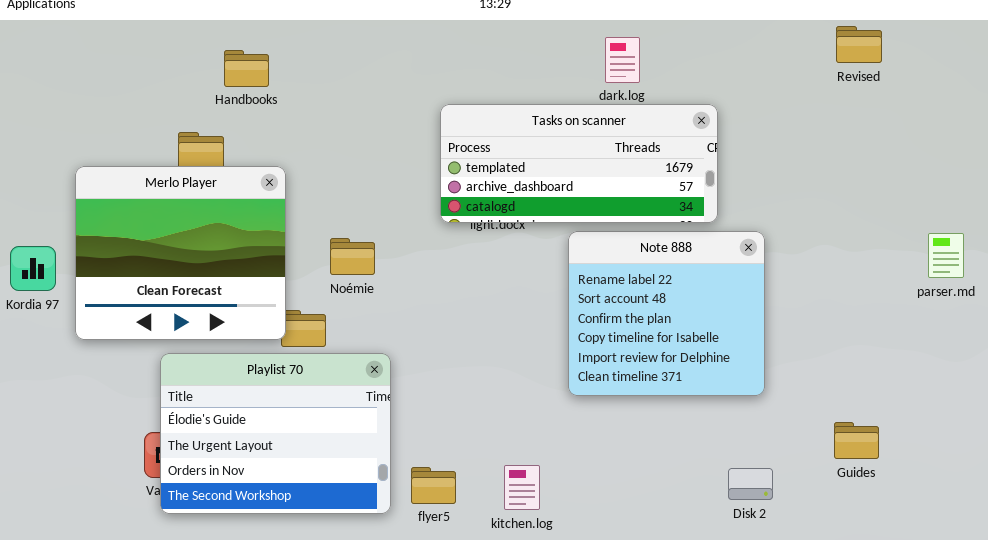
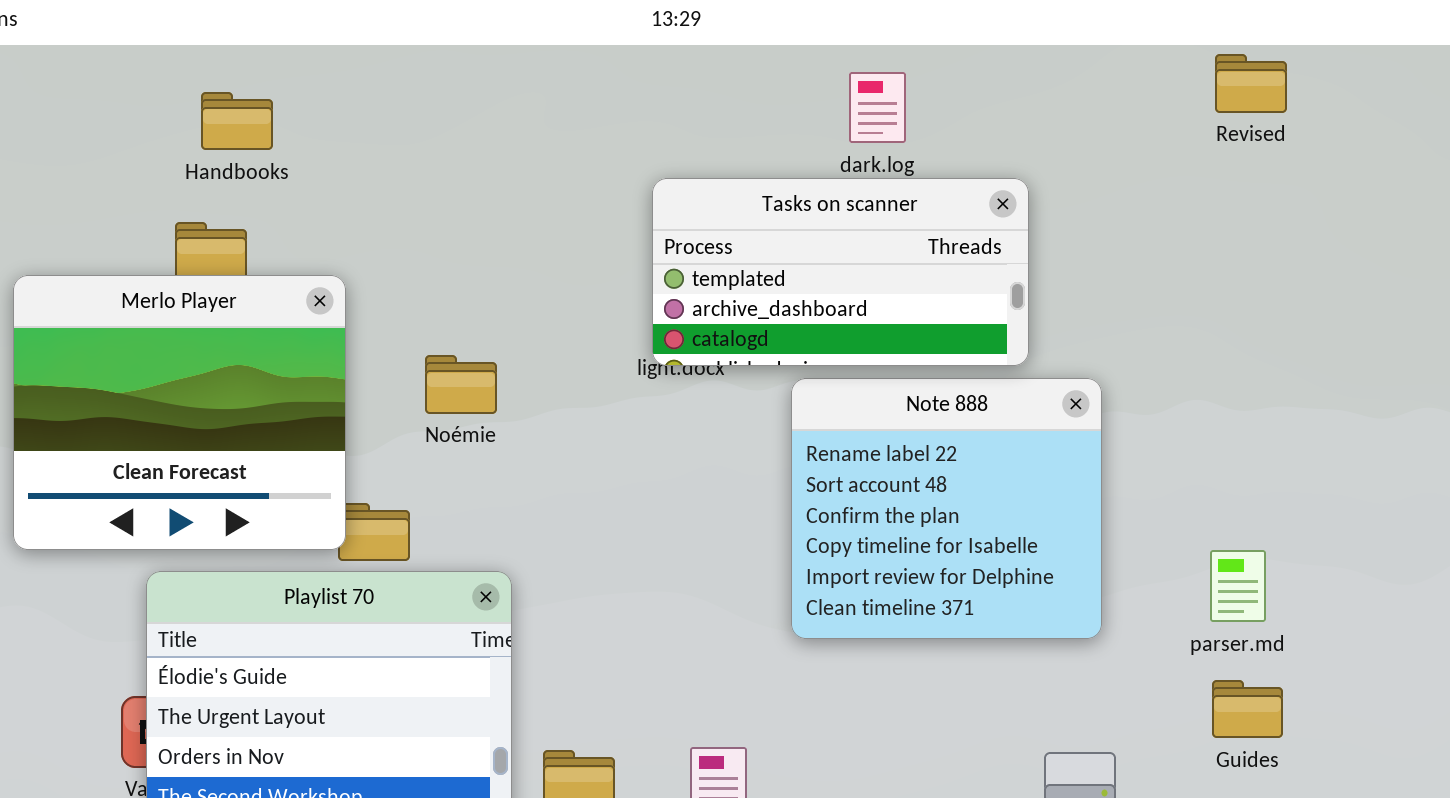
Handbooks: [224,50,269,87] -> [201,92,273,150], moved
Tasks on scanner: [440,104,718,223] -> [652,178,1029,366], resized
parser.md: [928,233,964,278] -> [1210,550,1266,622], moved
Noémie: [330,238,375,275] -> [425,355,497,414], moved

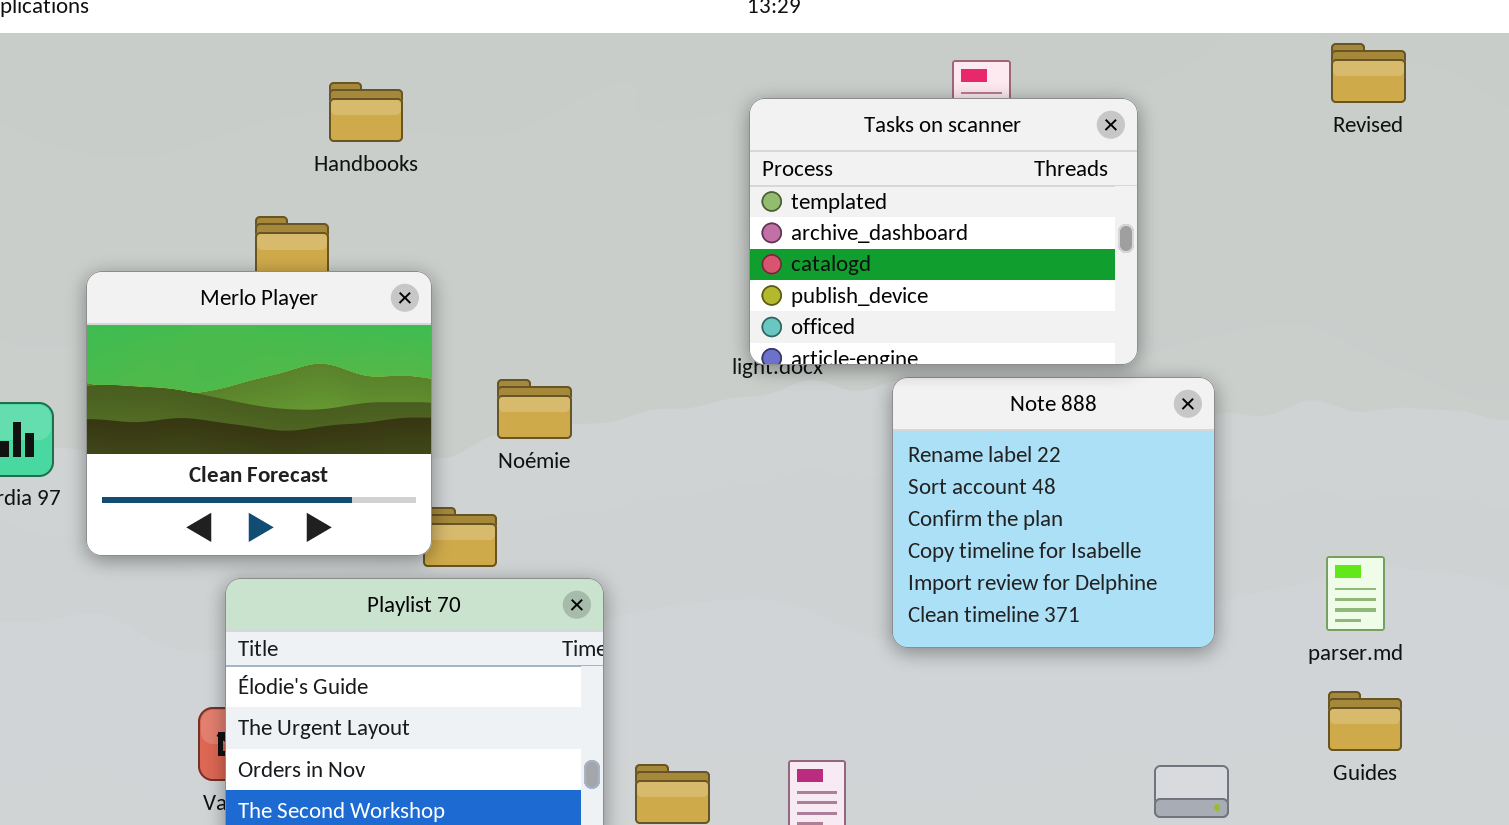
Handbooks: [201,92,273,150] -> [329,82,403,142], moved
Tasks on scanner: [652,178,1029,366] -> [749,98,1138,365], resized
Noémie: [425,355,497,414] -> [497,379,572,439], moved

